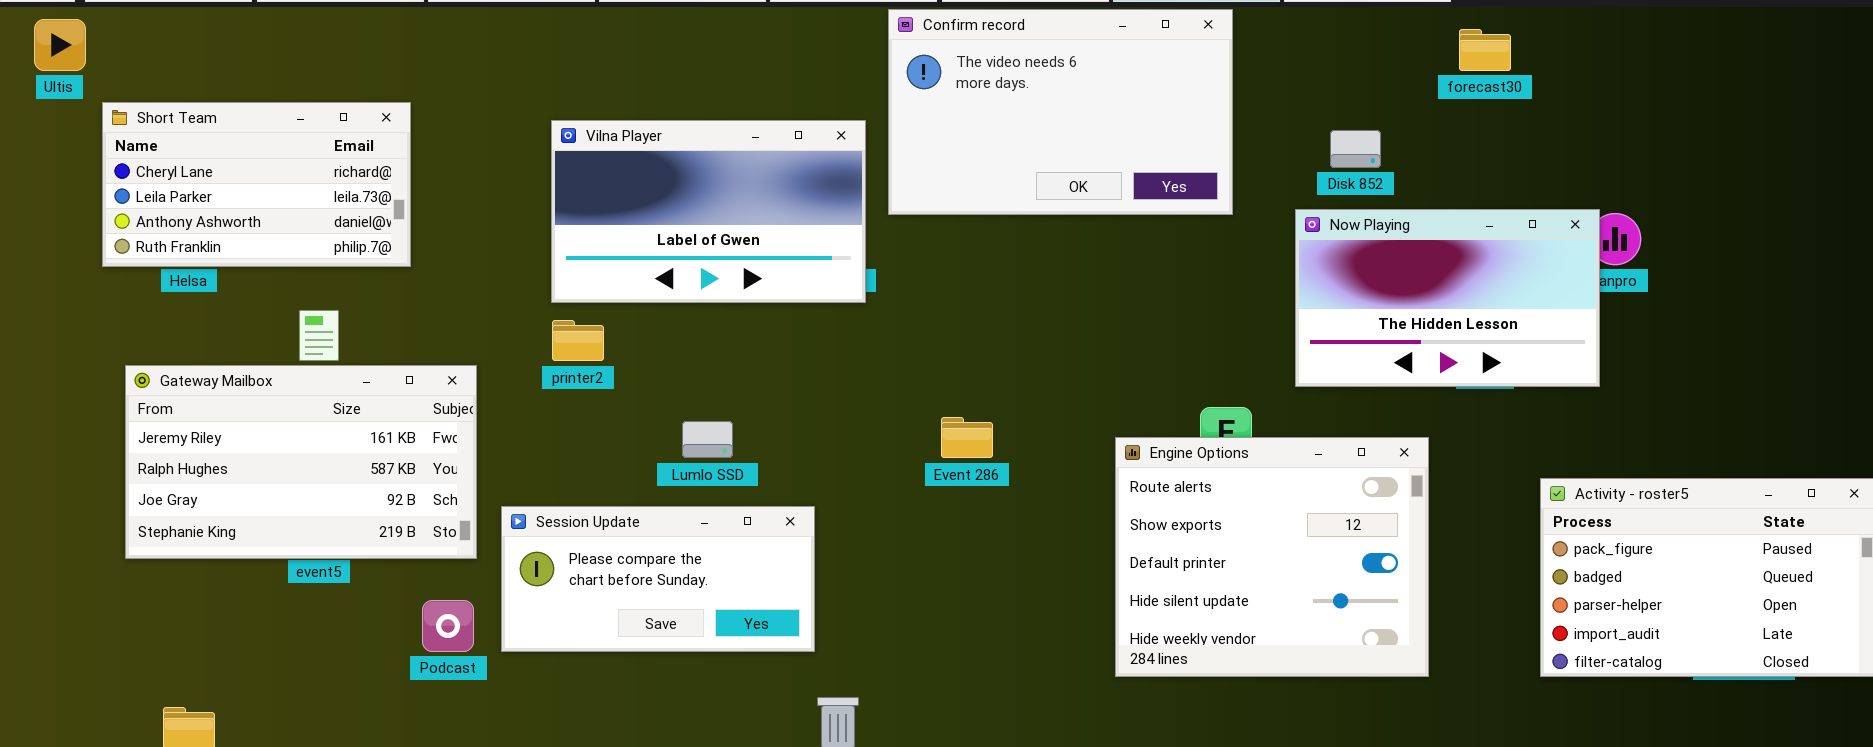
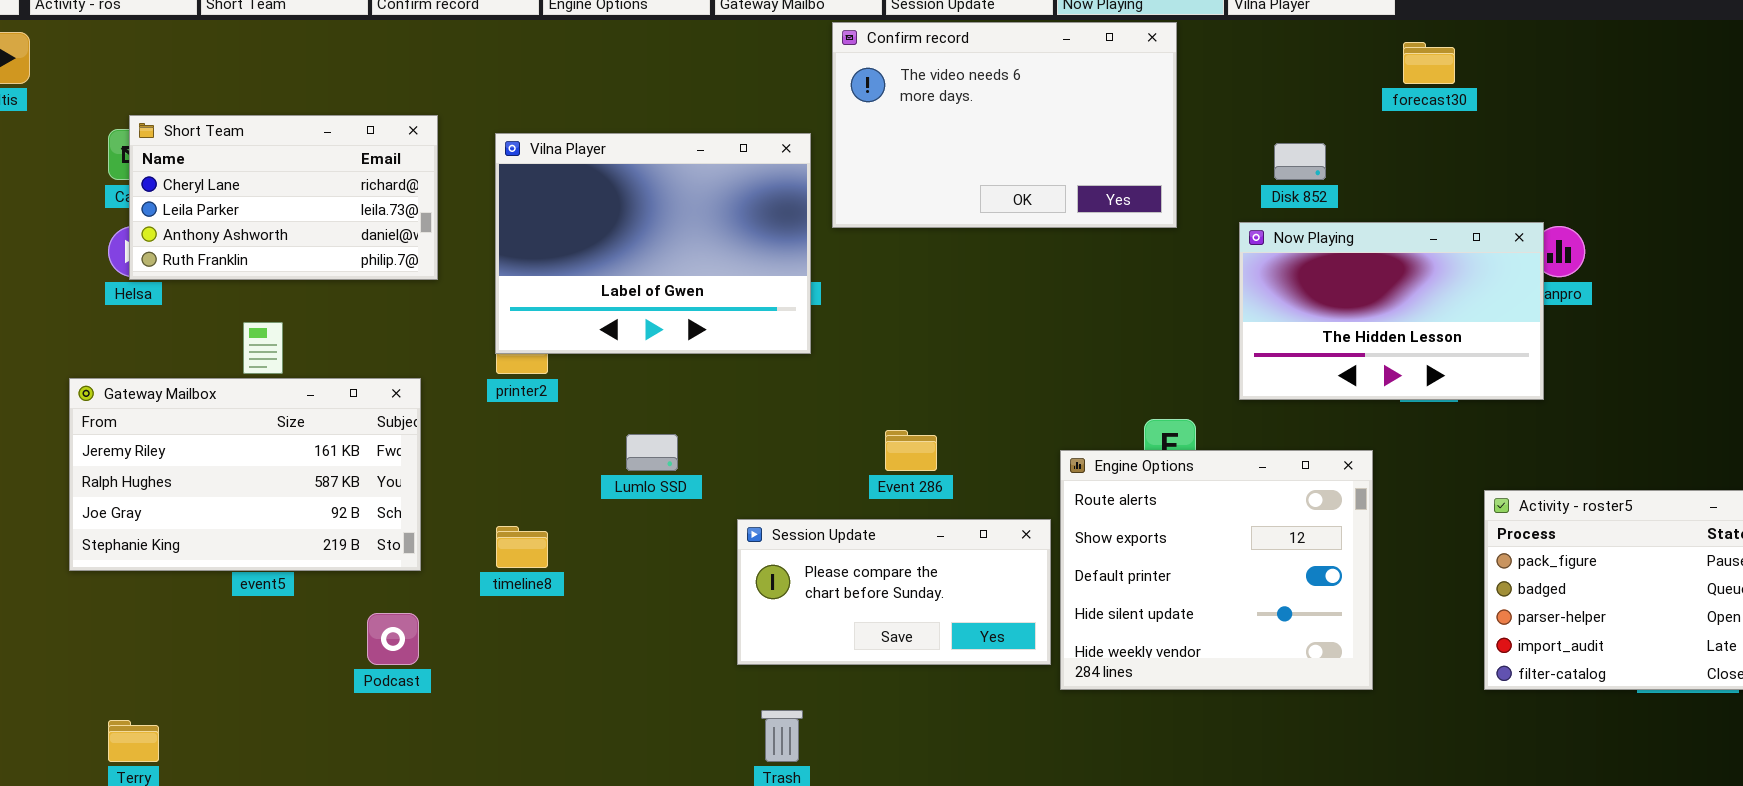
Short Team: [102,102,411,267] -> [129,115,438,280], moved
Vilna Player: [551,120,866,303] -> [495,133,811,354], resized
Session Update: [501,506,815,652] -> [737,519,1051,665], moved

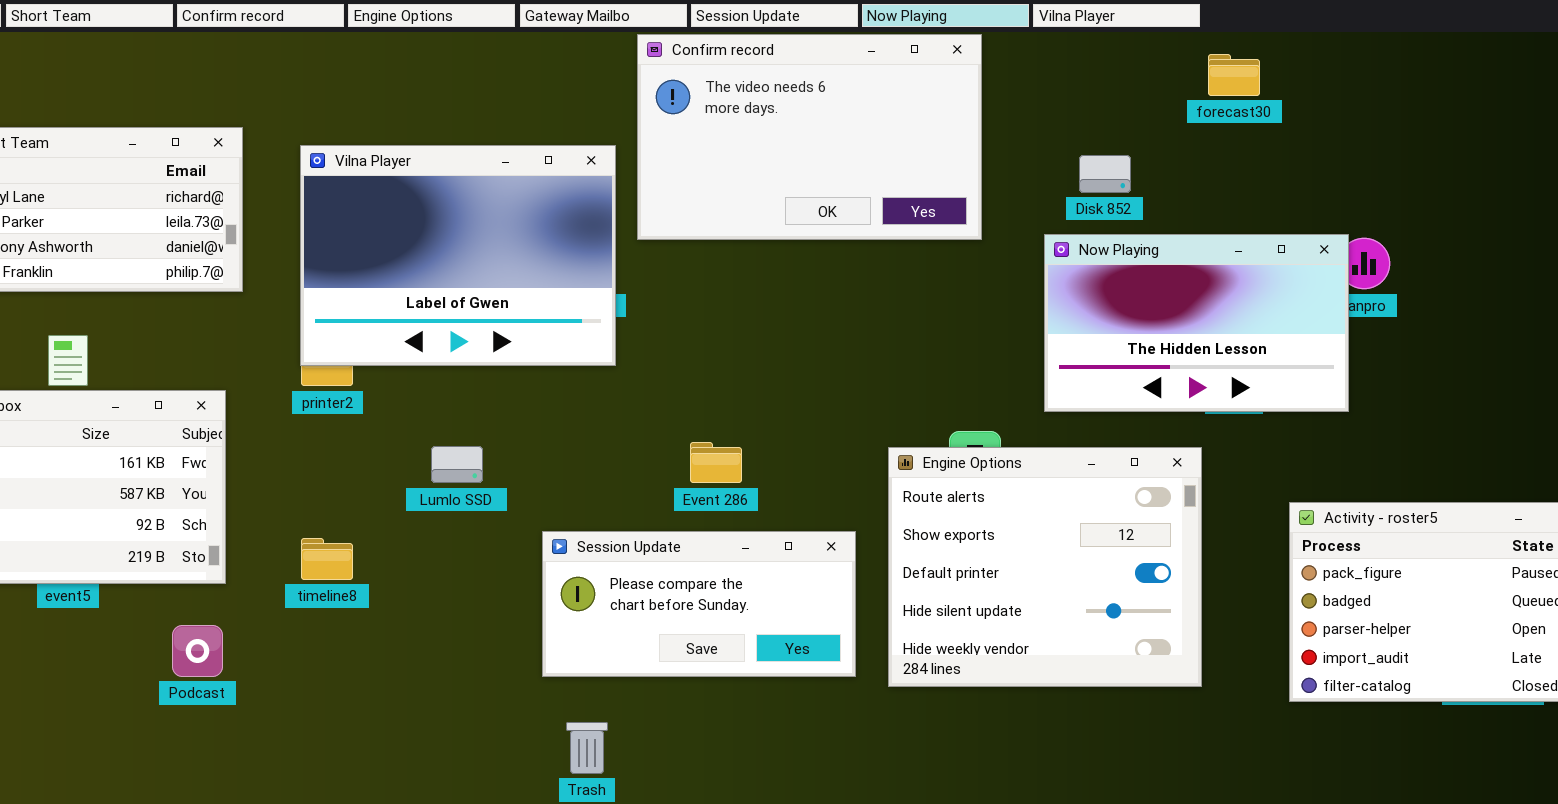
Engine Options: [1060,450,1373,690] -> [888,447,1202,687], moved

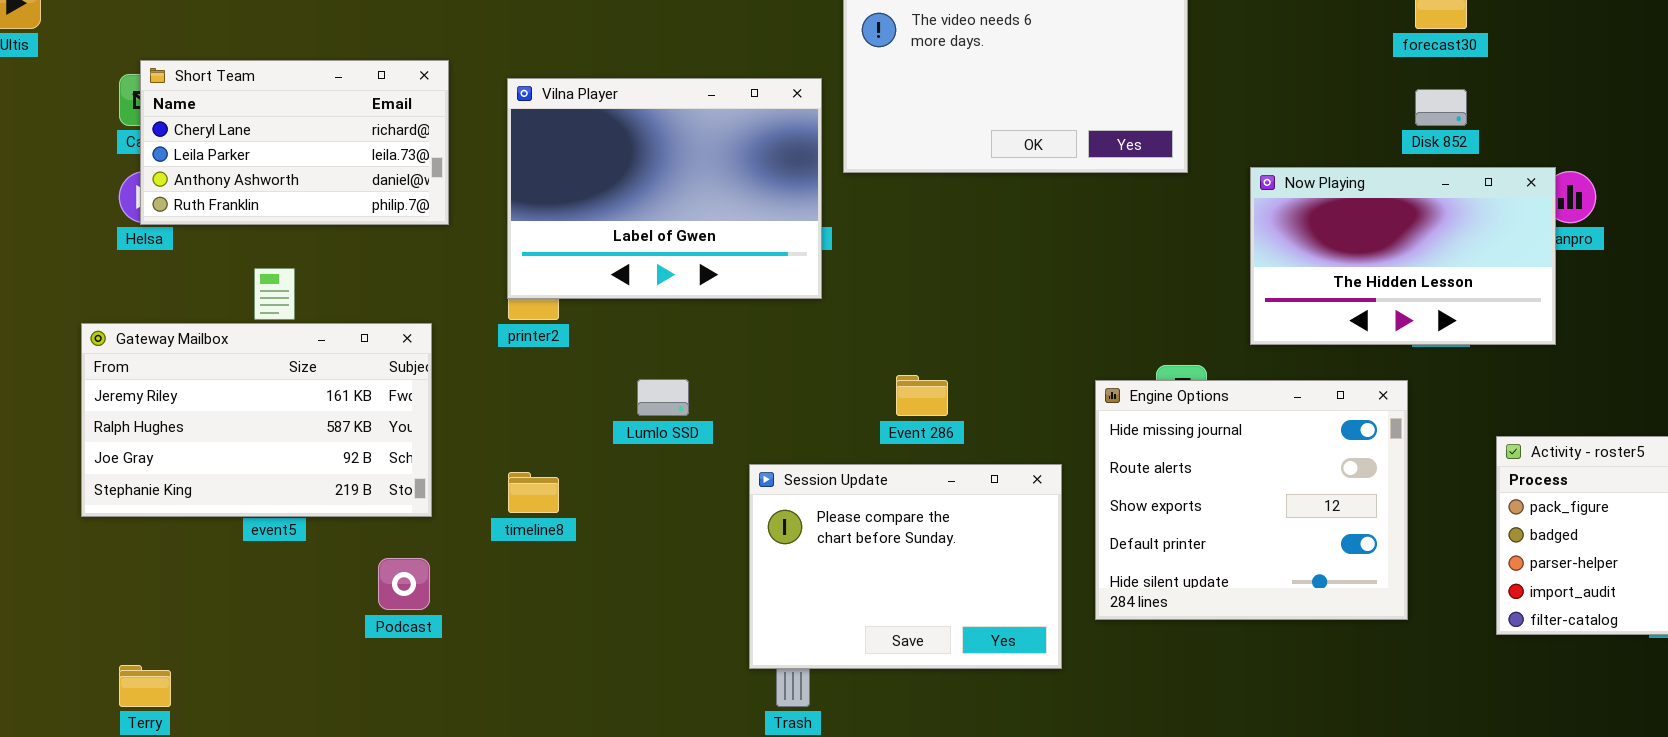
Disk 852: [1079,155,1131,193] -> [1415,89,1467,126], moved
Engine Options: [888,447,1202,687] -> [1095,380,1408,620], scrolled up 1 row
Session Update: [542,531,856,677] -> [749,464,1062,669], resized

